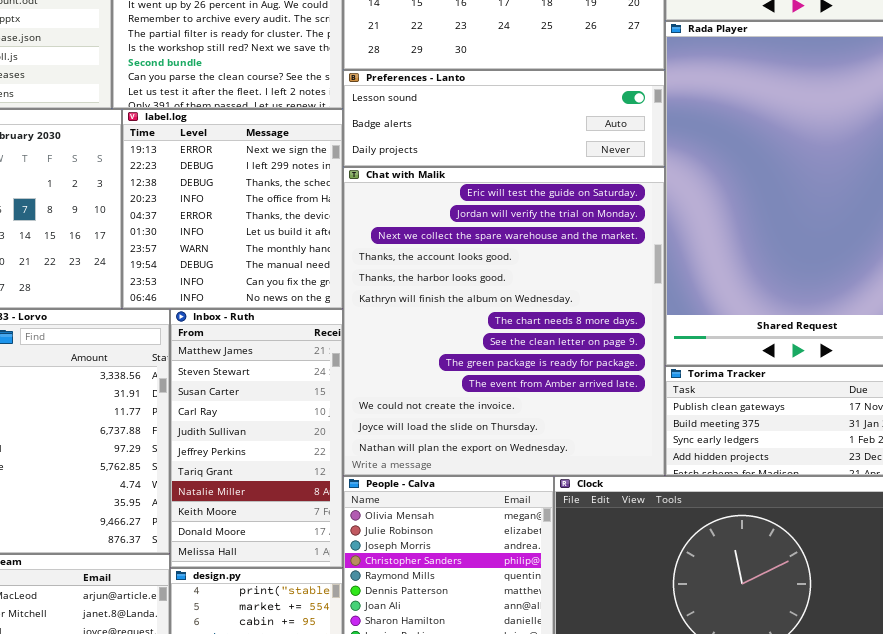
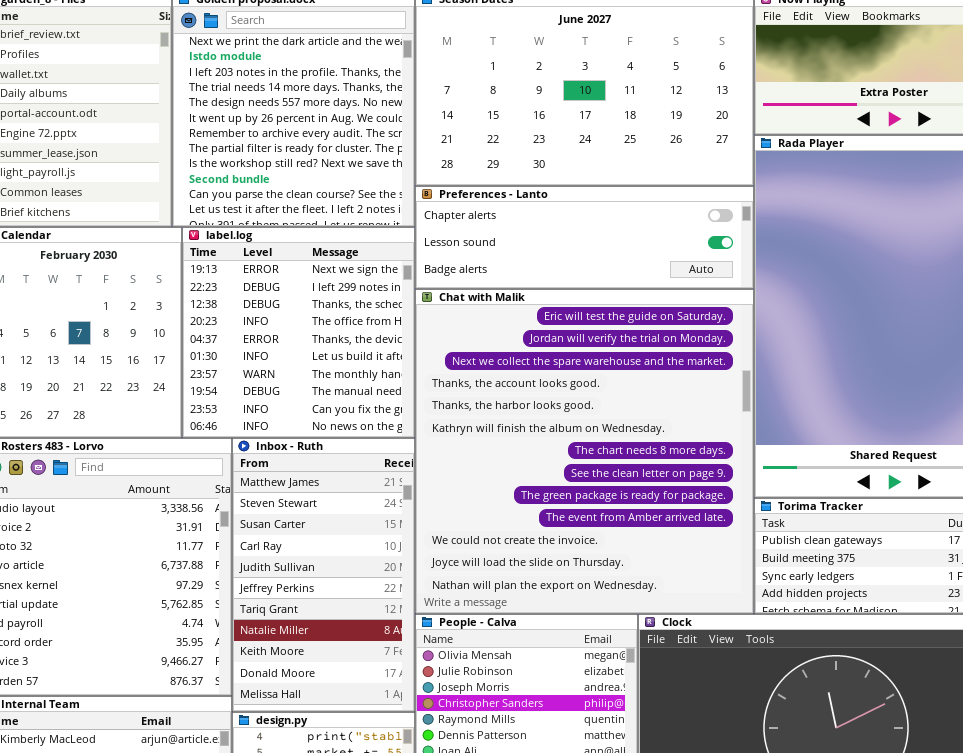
Preferences - Lanto: [343,70,665,167] -> [415,186,754,289], scrolled up 1 row

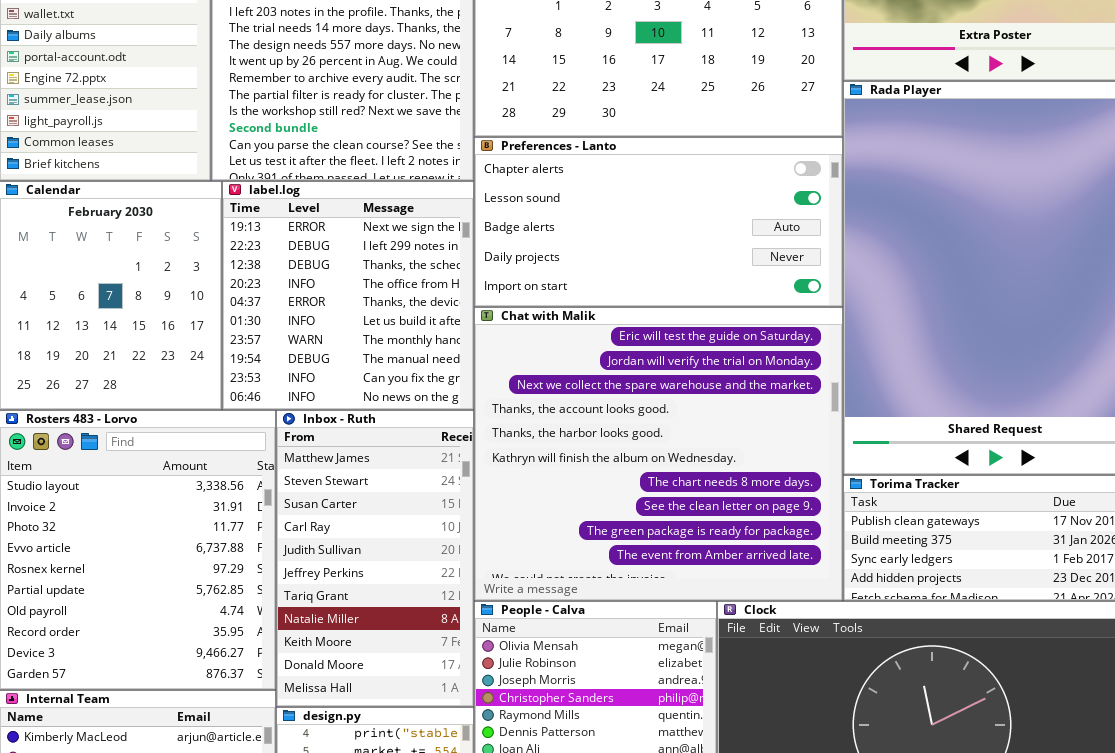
Preferences - Lanto: [415,186,754,289] -> [474,137,843,307], resized
Chat with Malik: [415,289,754,614] -> [474,307,843,601], resized

